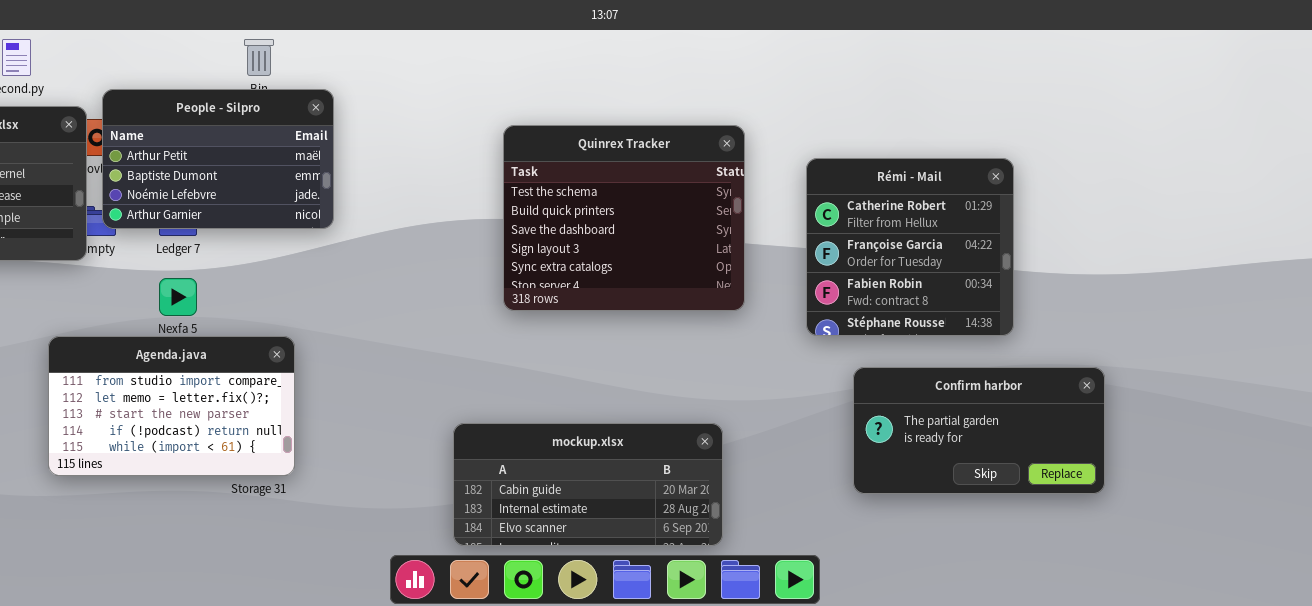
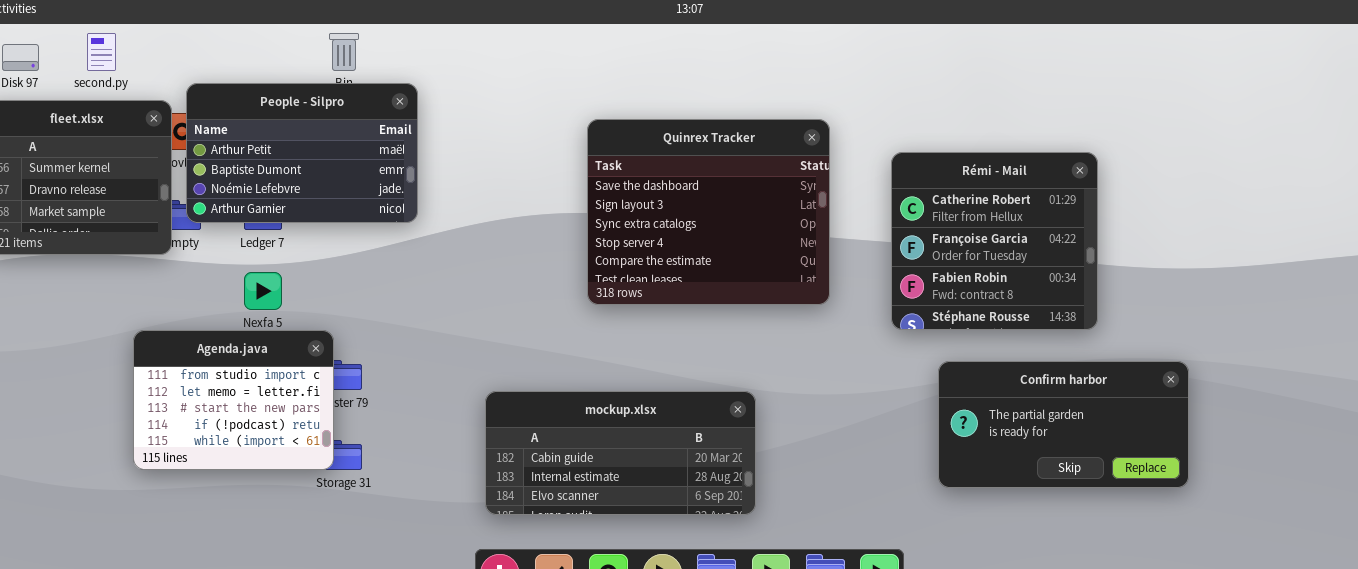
Quinrex Tracker: [503,125,745,311] -> [587,119,830,305], scrolled down 2 rows
Agenda.java: [48,336,295,476] -> [133,330,334,470], resized
mockup.xlsx: [453,423,723,546] -> [485,391,756,515], moved

